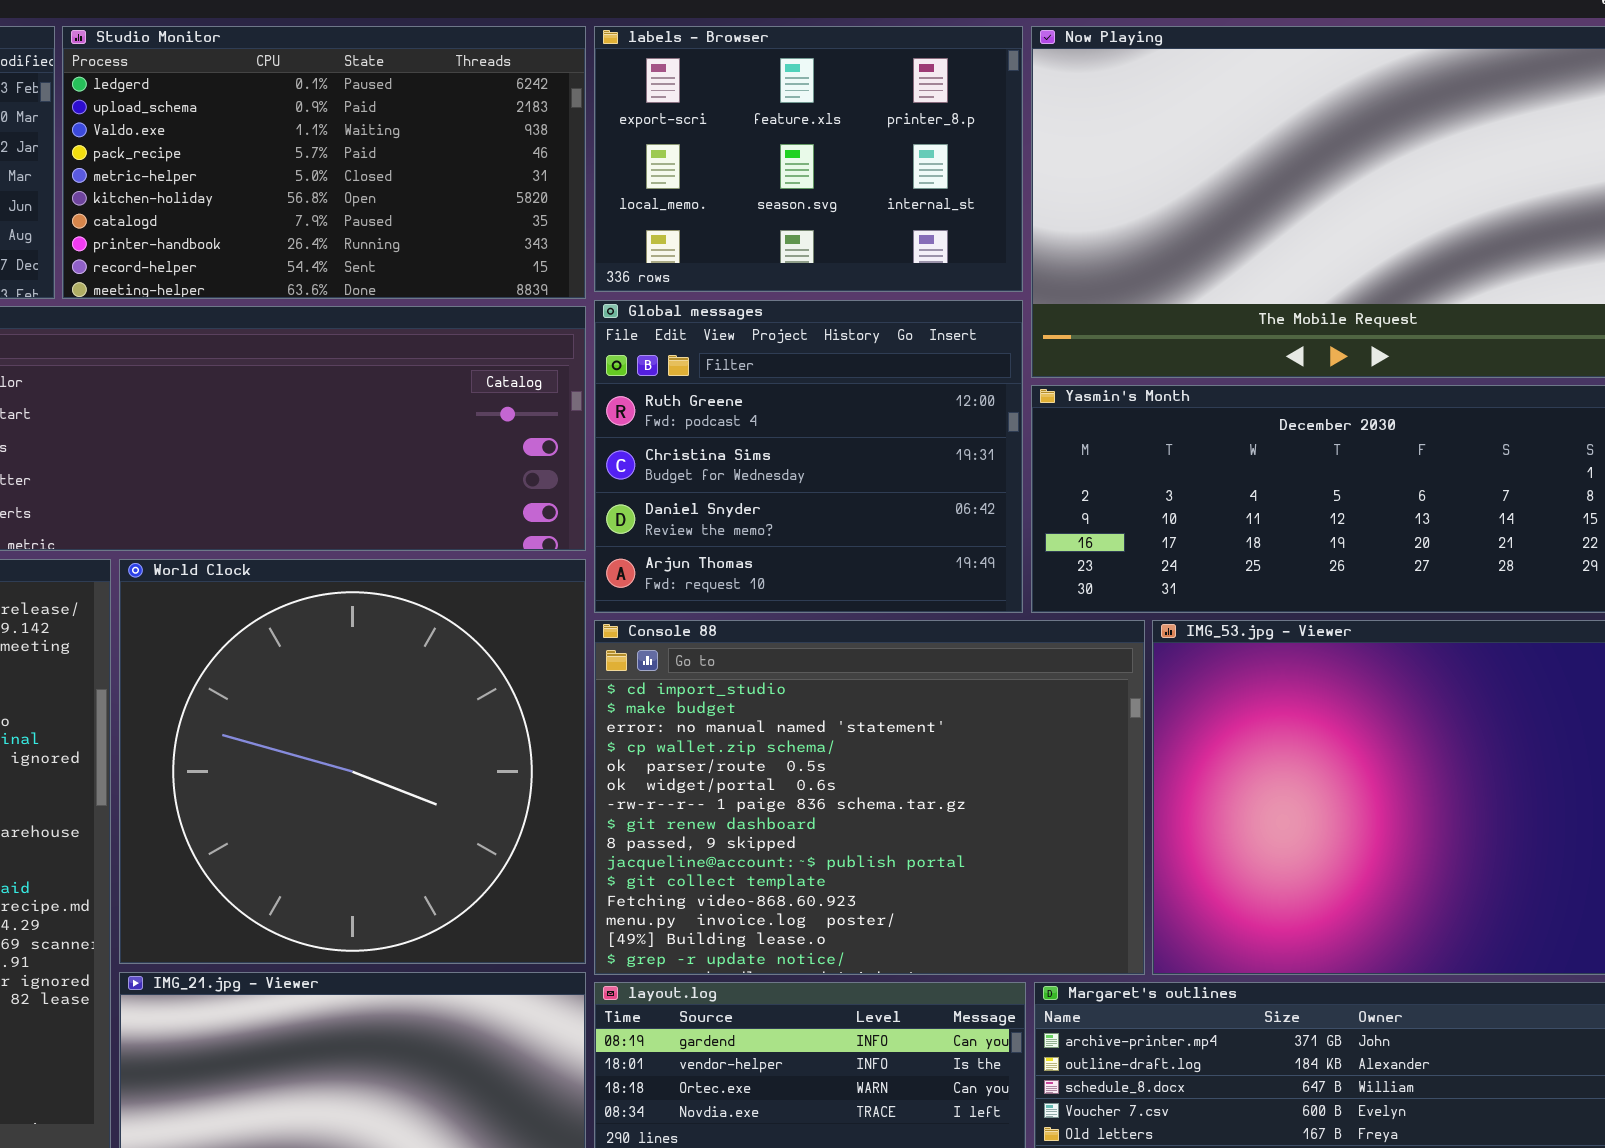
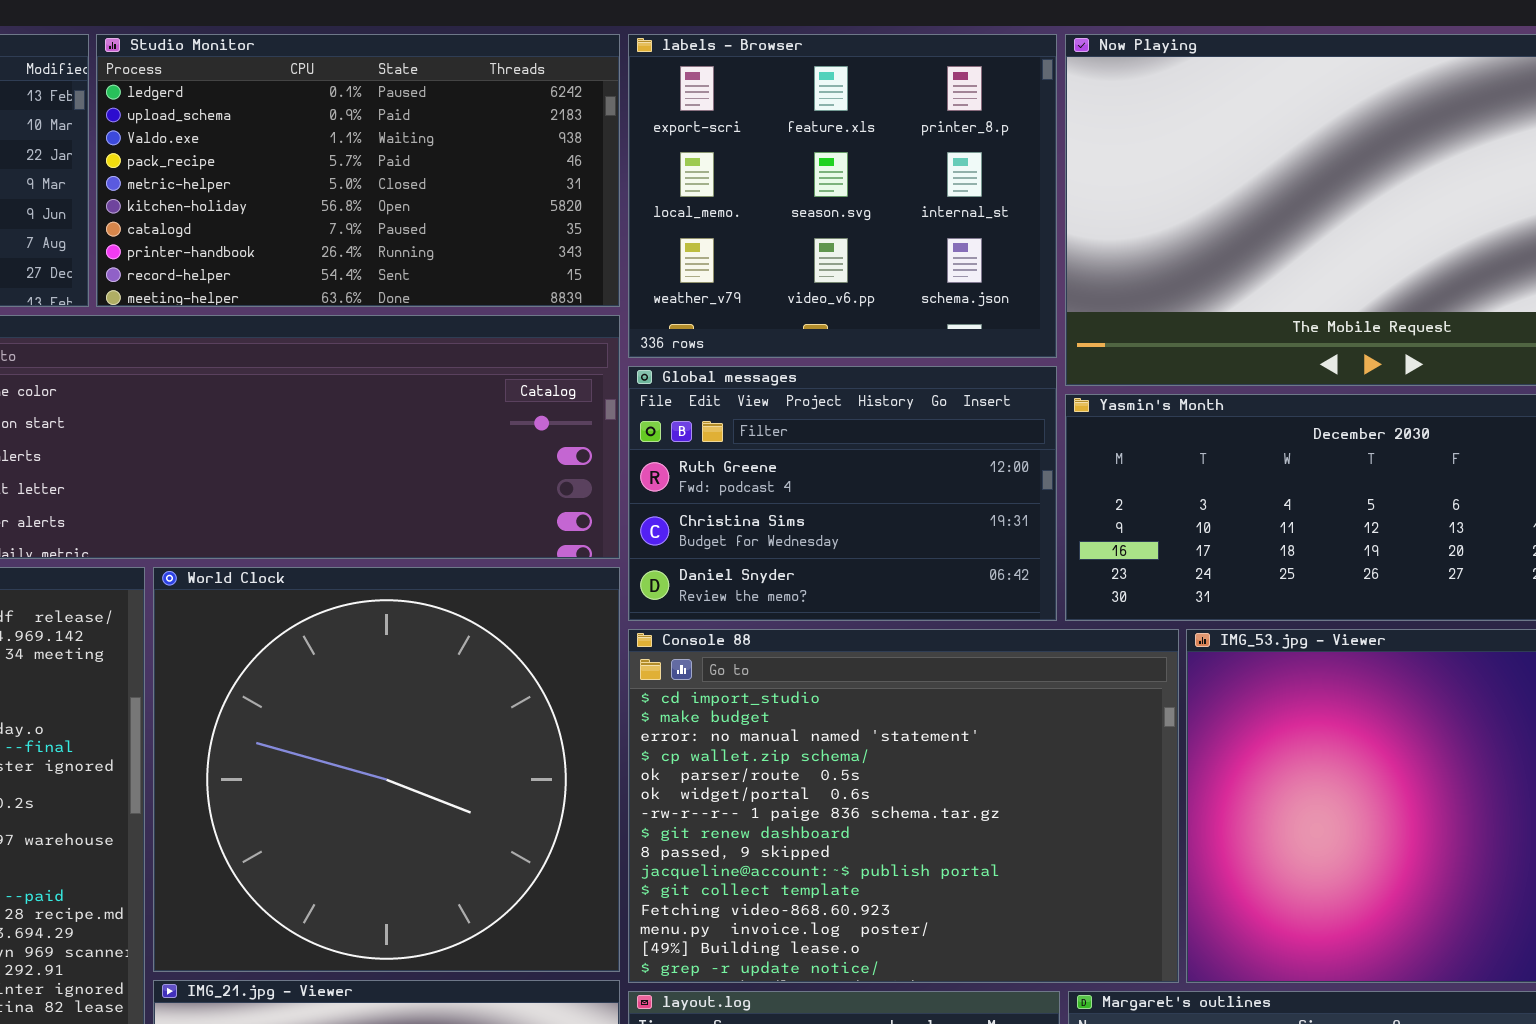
labels - Browser: [594,26,1023,292] -> [628,34,1057,358], resized
Global messages: [594,300,1023,613] -> [628,366,1057,621], resized

